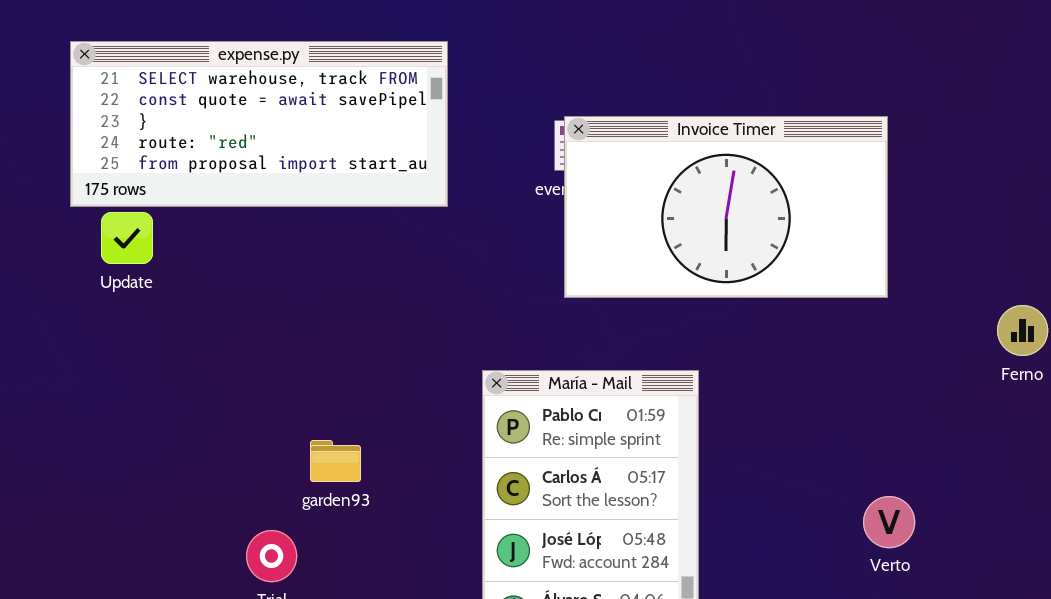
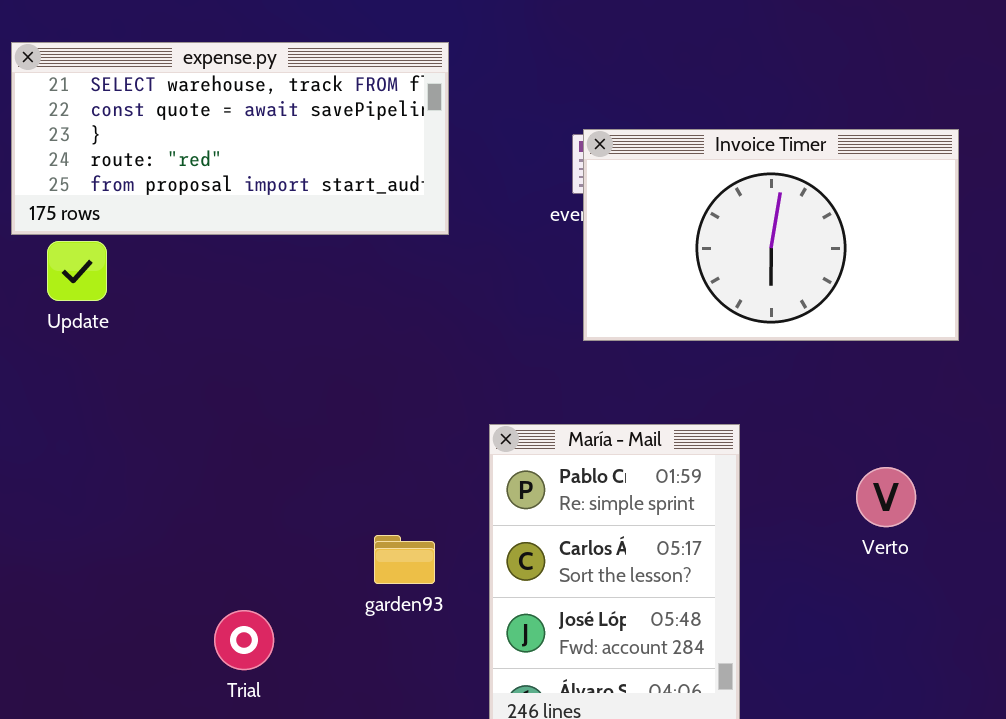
garden93: [310,440,361,482] -> [374,535,435,584], moved
Verto: [863,496,915,548] -> [856,467,916,527], moved

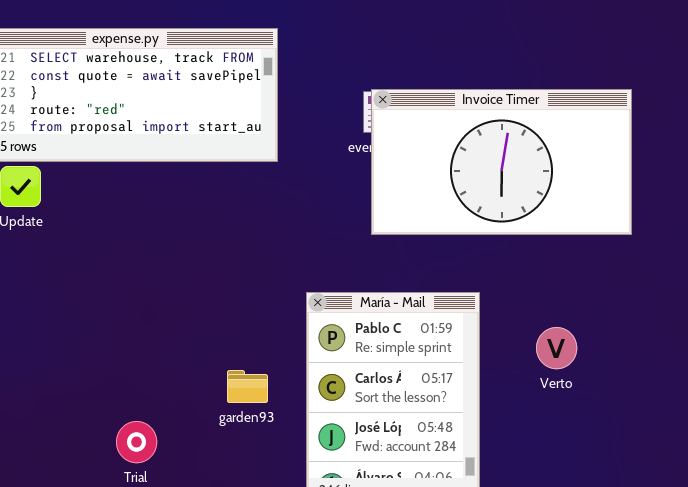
Verto: [856,467,916,527] -> [536,327,577,369], moved

